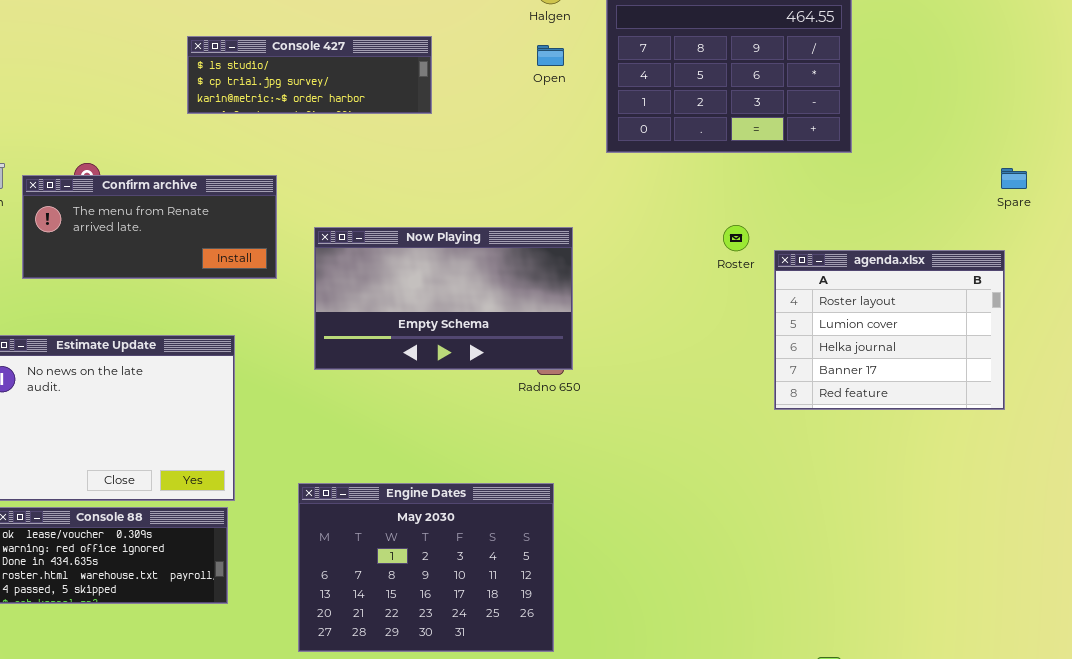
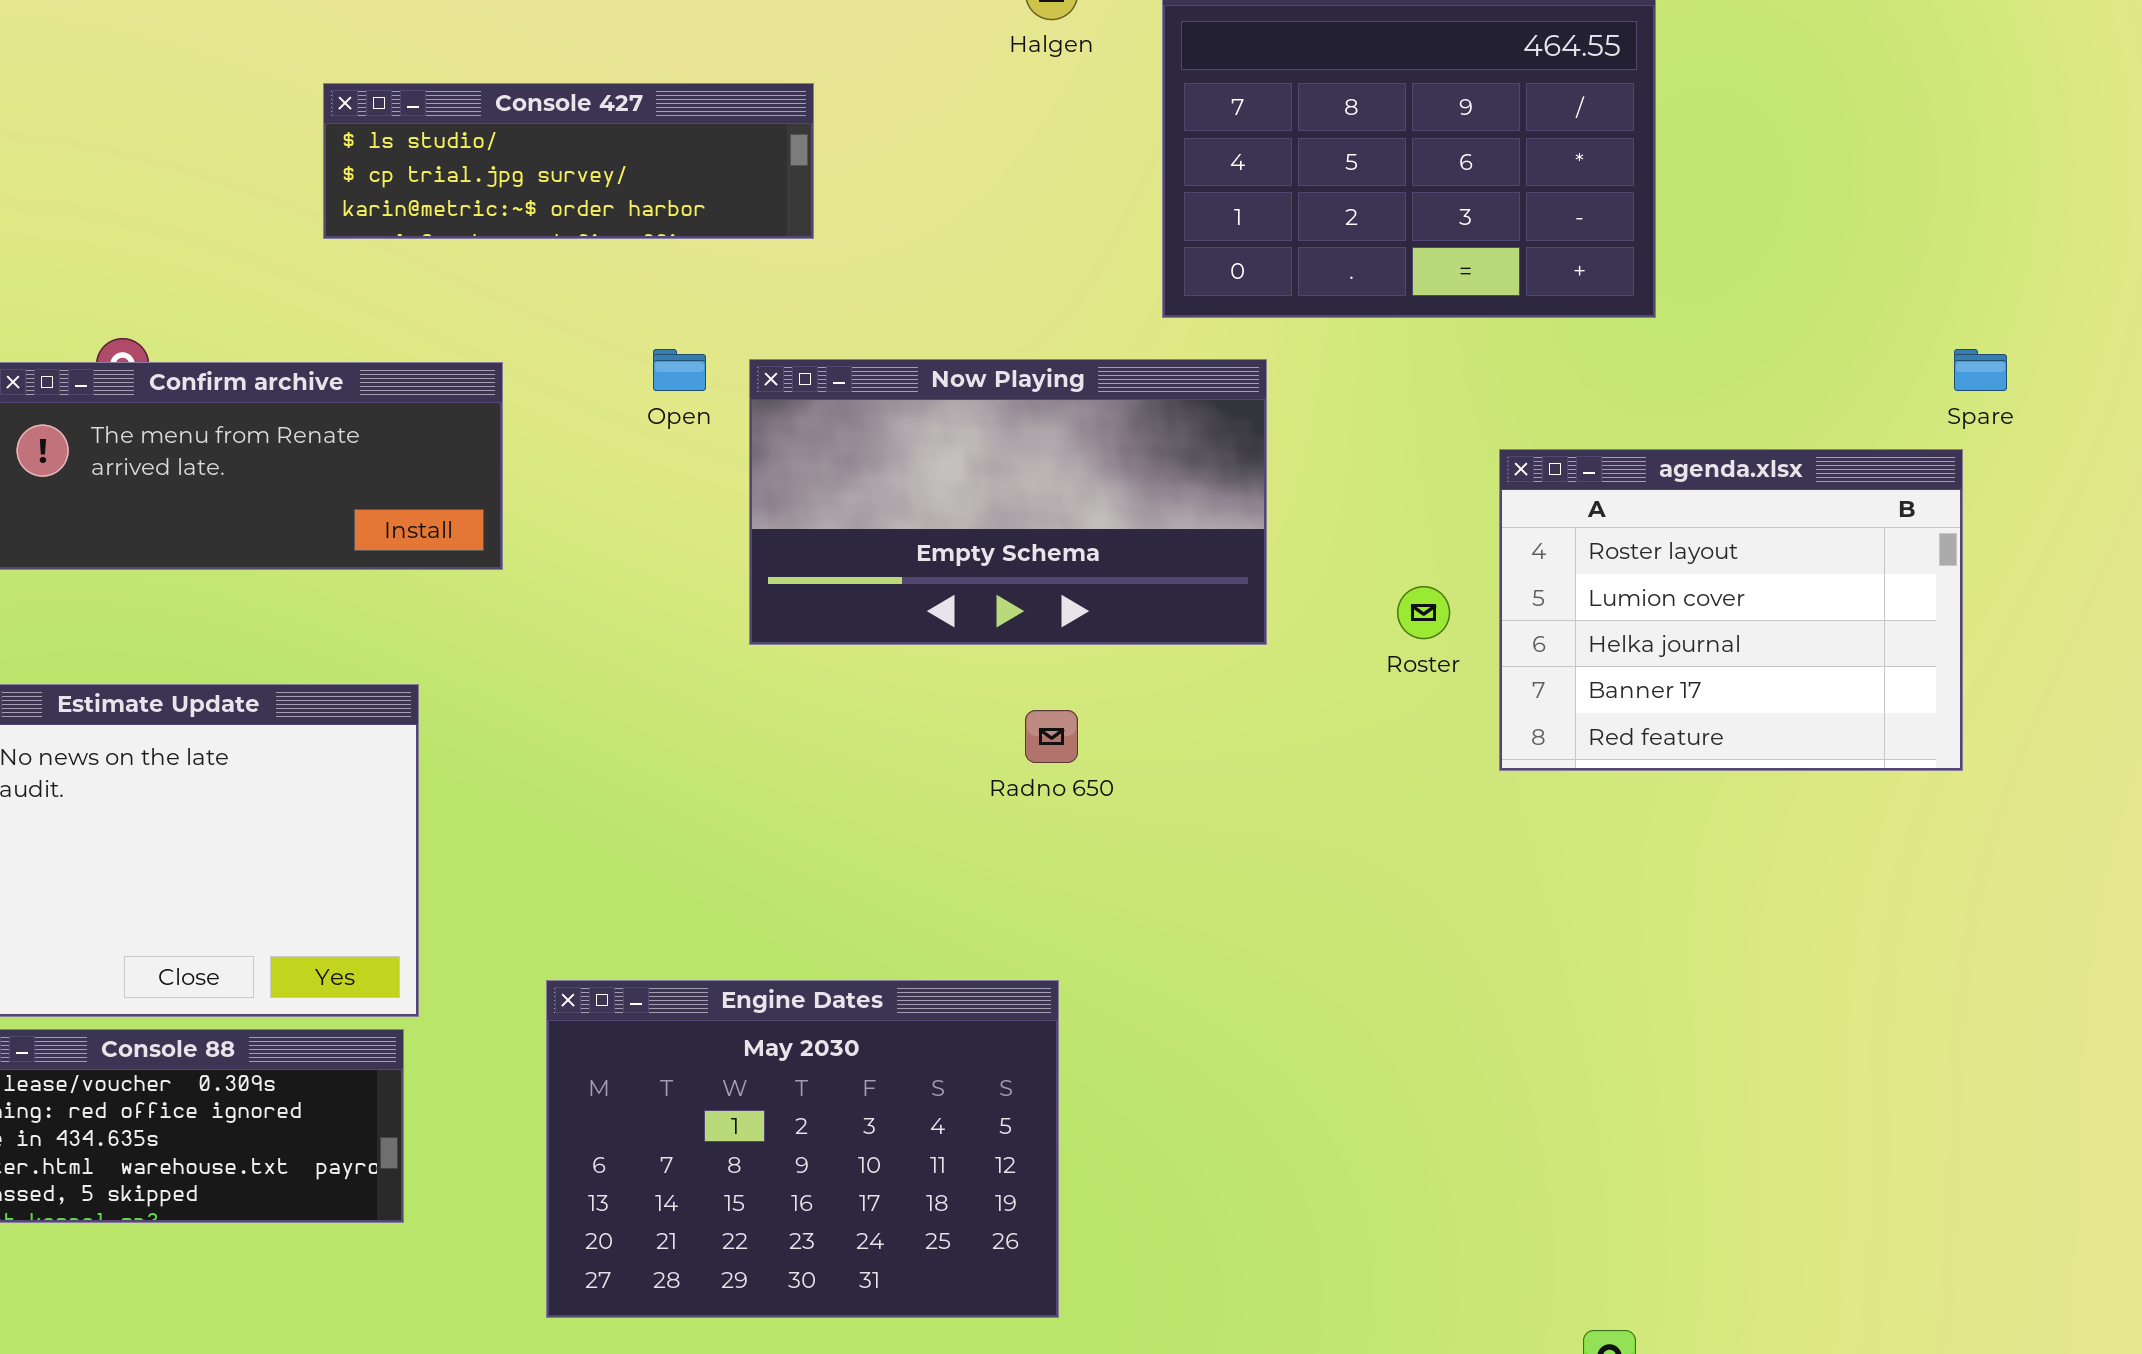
Open: [537,45,564,66] -> [653,349,706,391], moved
Roster: [723,225,749,251] -> [1397,586,1450,639], moved
Now Playing: [314,227,573,370] -> [749,359,1267,645], moved
agenda.xlsx: [774,250,1005,410] -> [1499,449,1963,771], moved

